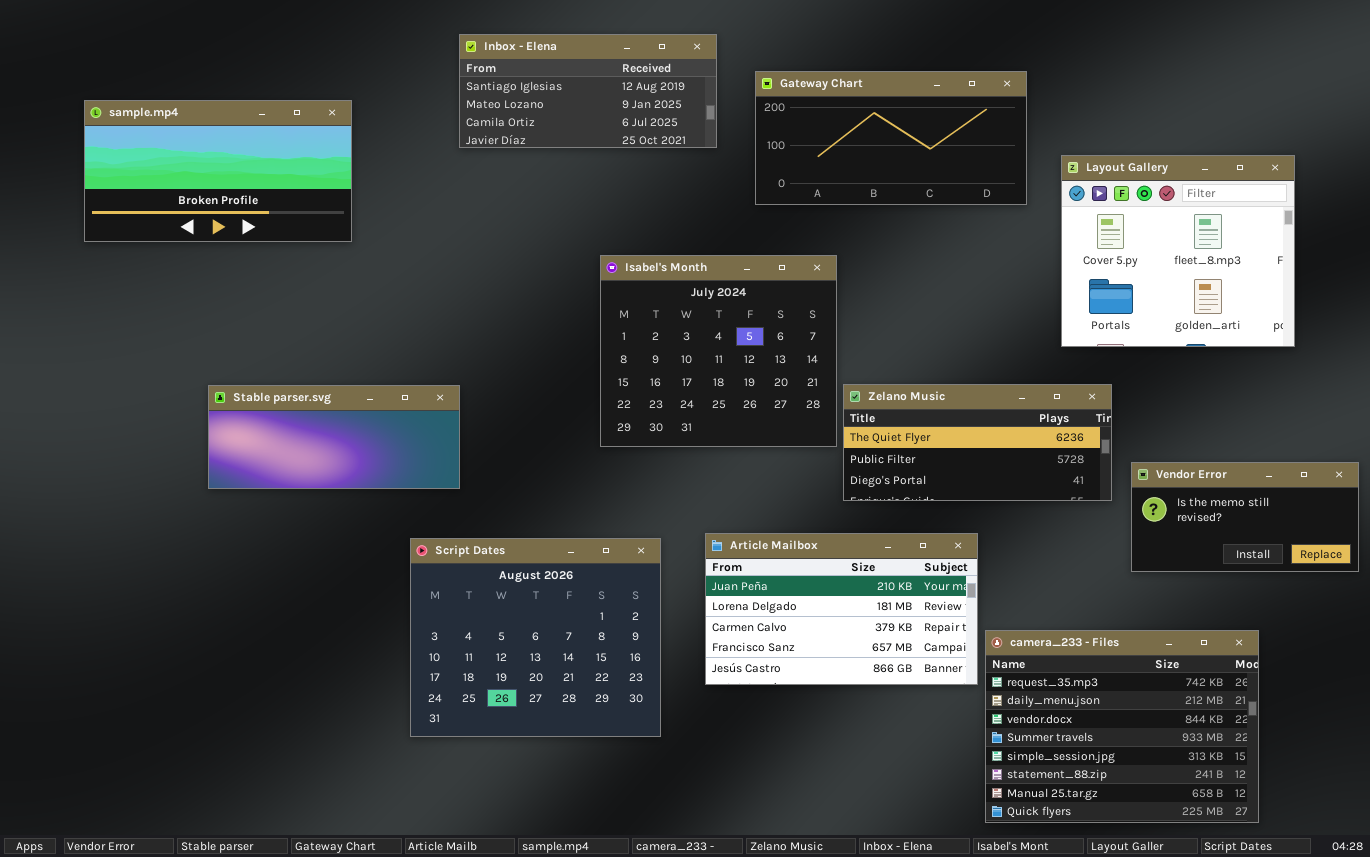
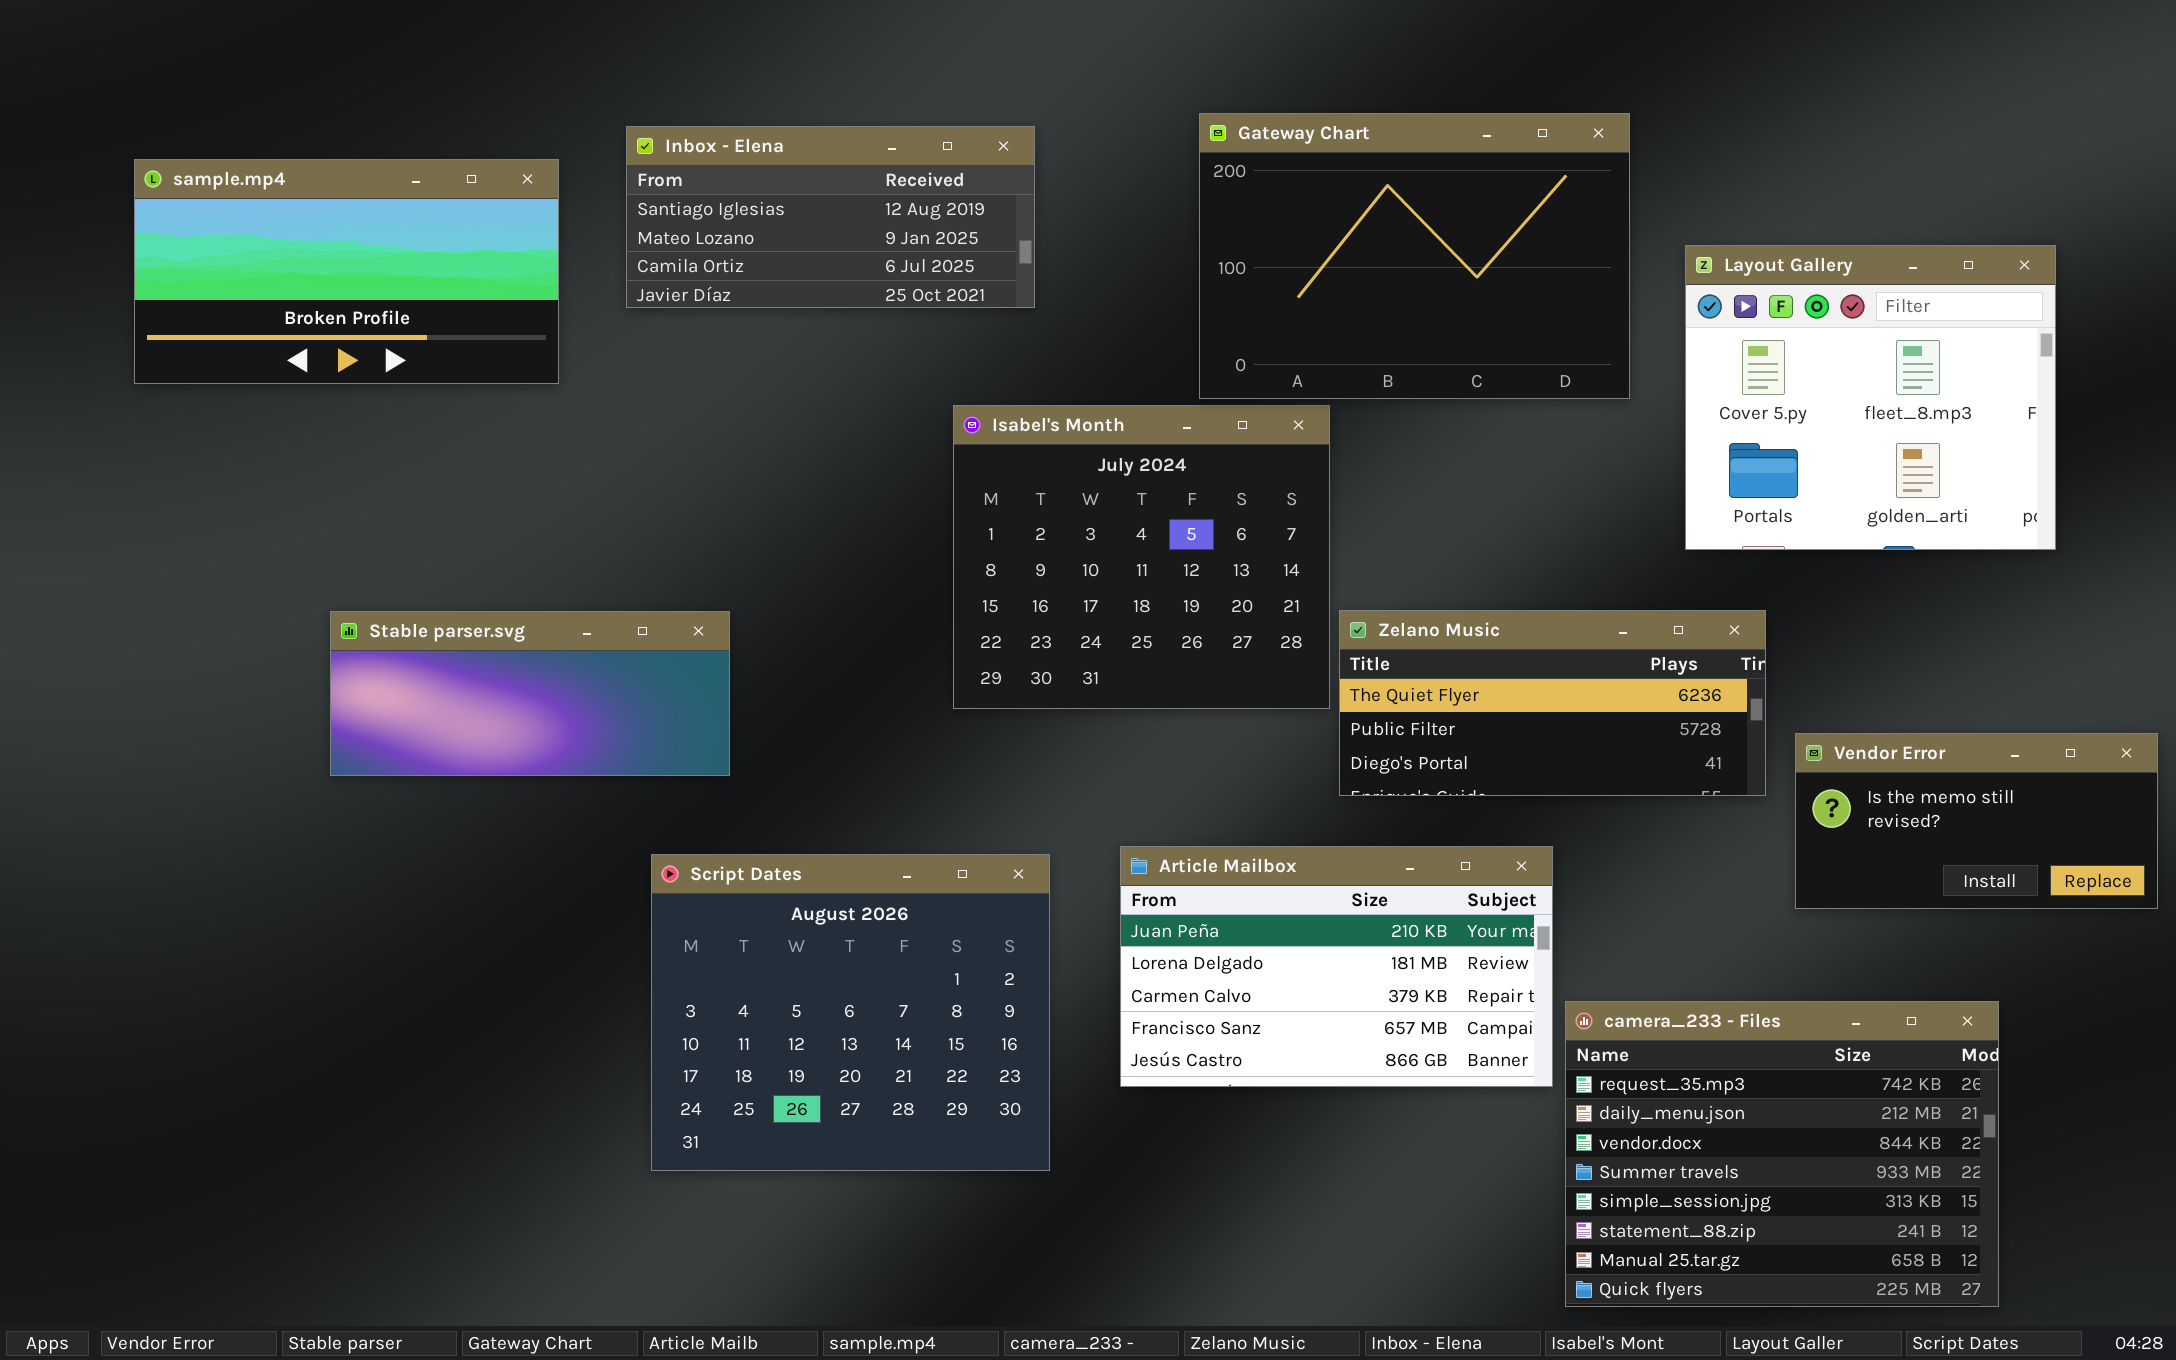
Inbox - Elena: [459,34,717,148] -> [626,126,1035,308], moved
Gateway Chart: [755,71,1027,205] -> [1199,113,1630,399], resized

